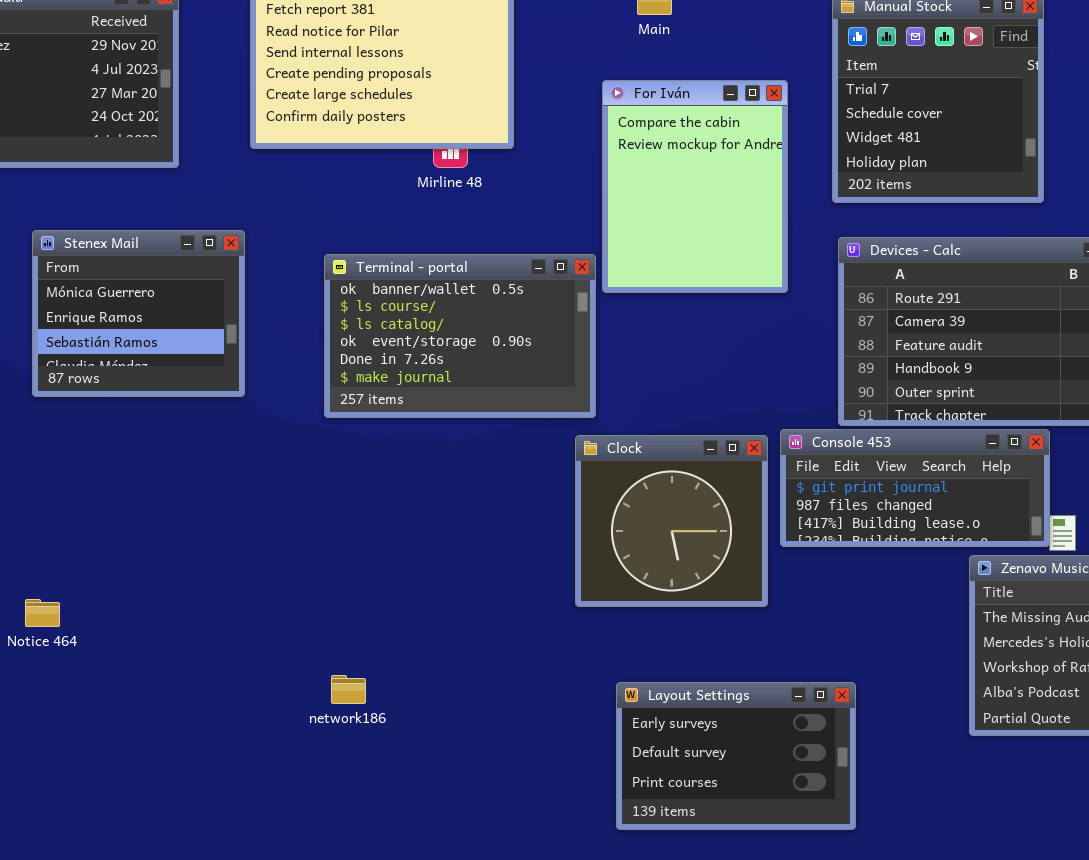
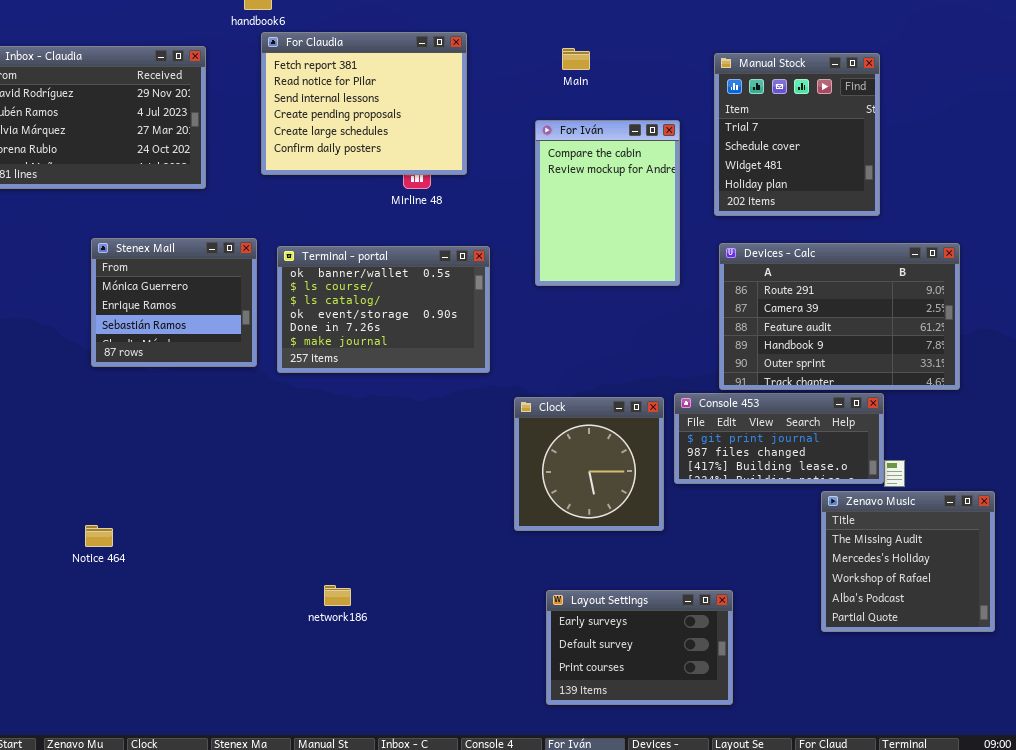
Terminal - portal: [324,254,596,418] -> [277,246,490,373], moved

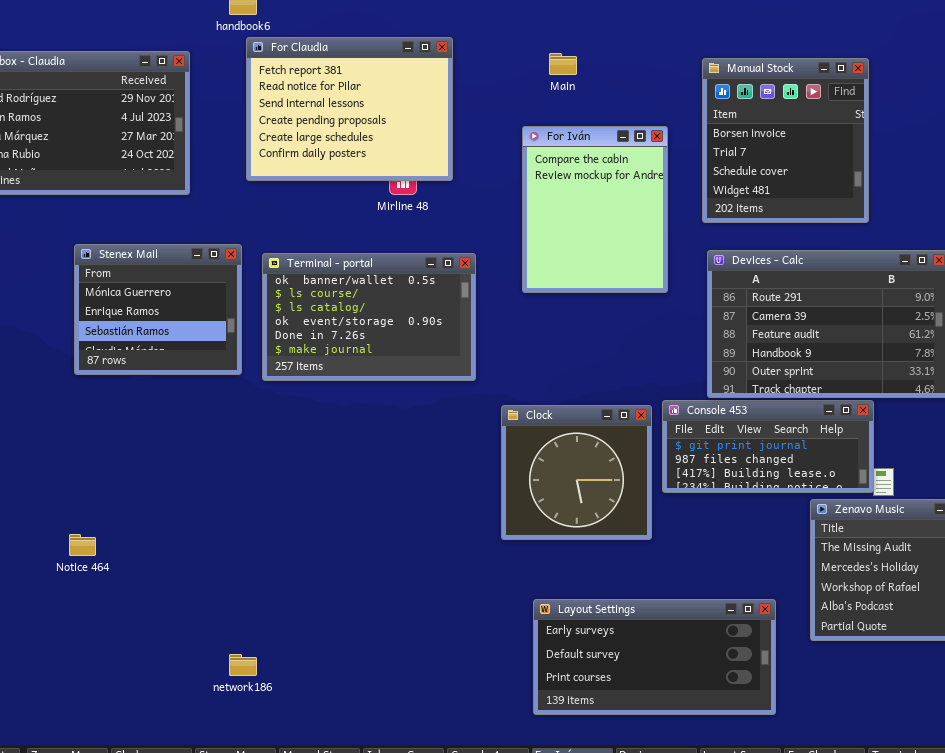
Manual Stock: [714,53,880,216] -> [702,58,869,223], scrolled up 1 row
network186: [324,585,351,606] -> [229,654,257,676], moved
Layout Settings: [546,590,733,705] -> [533,599,776,715], resized

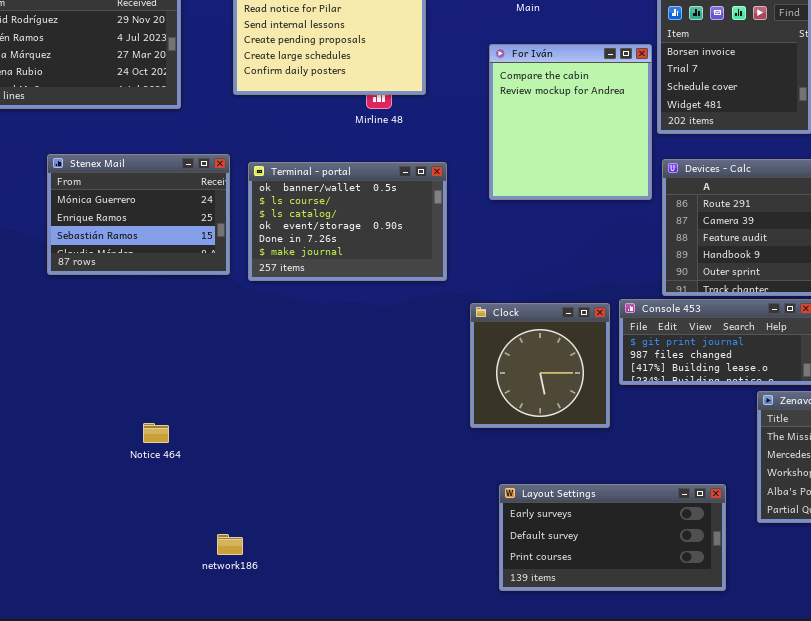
For Iván: [522,126,668,293] -> [489,44,652,200], resized
Stenex Mail: [74,244,242,375] -> [47,154,230,275], resized
Notice 464: [69,534,96,556] -> [143,423,169,443], moved

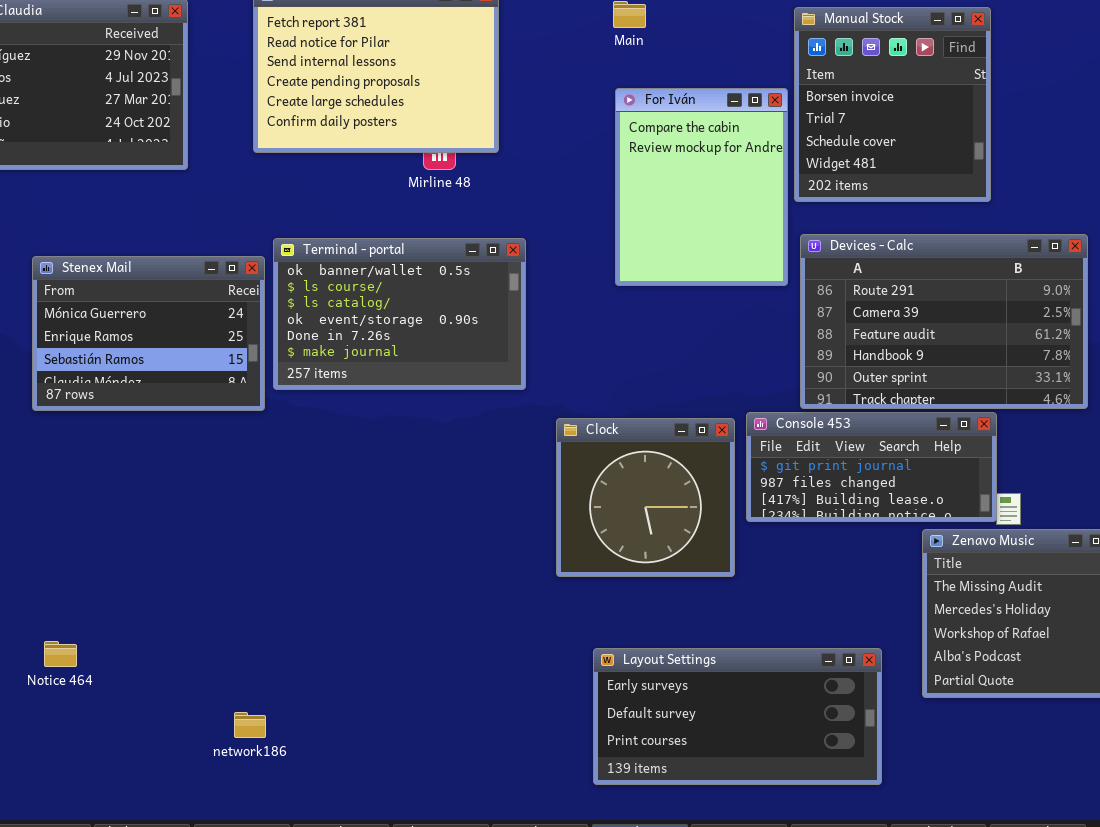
For Iván: [489,44,652,200] -> [615,88,788,286], resized
Stenex Mail: [47,154,230,275] -> [32,256,265,411], moved
Notice 464: [143,423,169,443] -> [44,641,77,667], moved

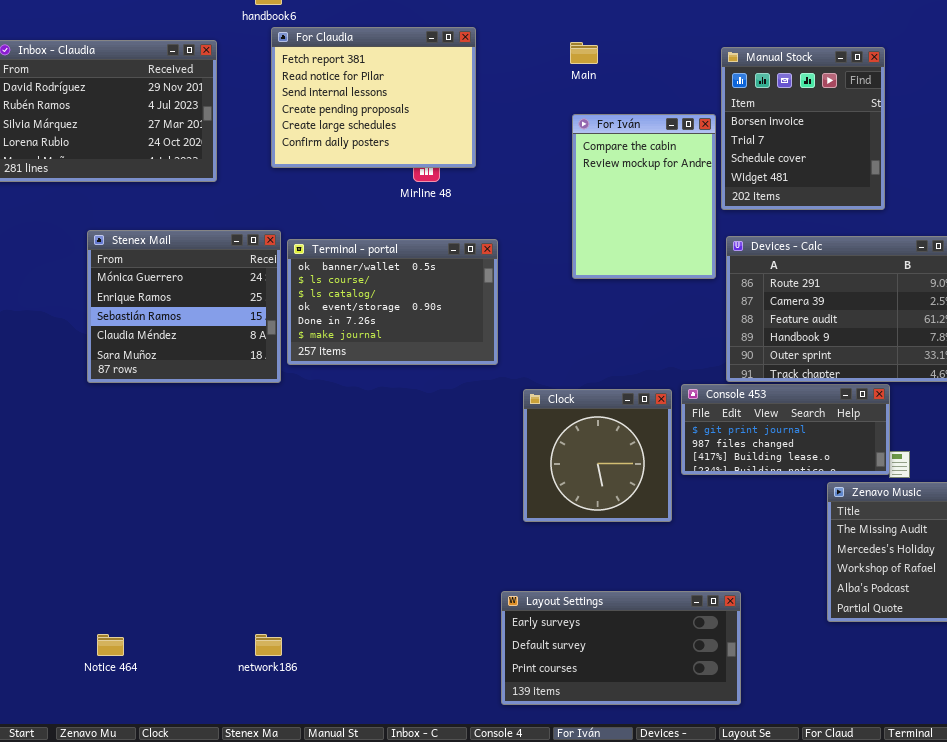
Stenex Mail: [32,256,265,411] -> [87,230,281,383], resized
Notice 464: [44,641,77,667] -> [97,634,124,656], moved
Layout Settings: [593,648,882,785] -> [501,591,741,705], moved

